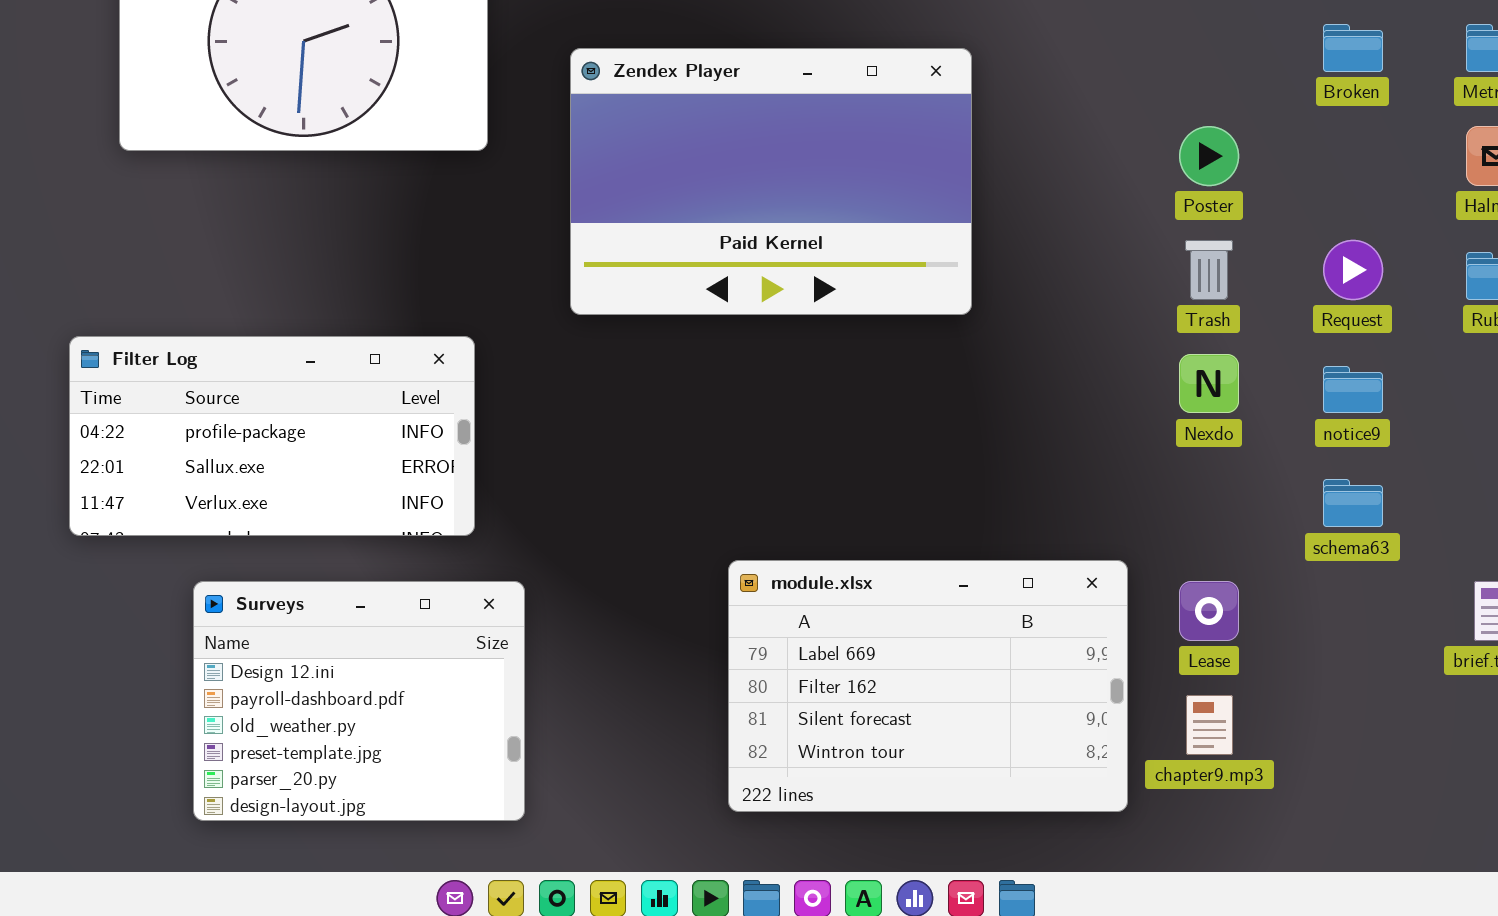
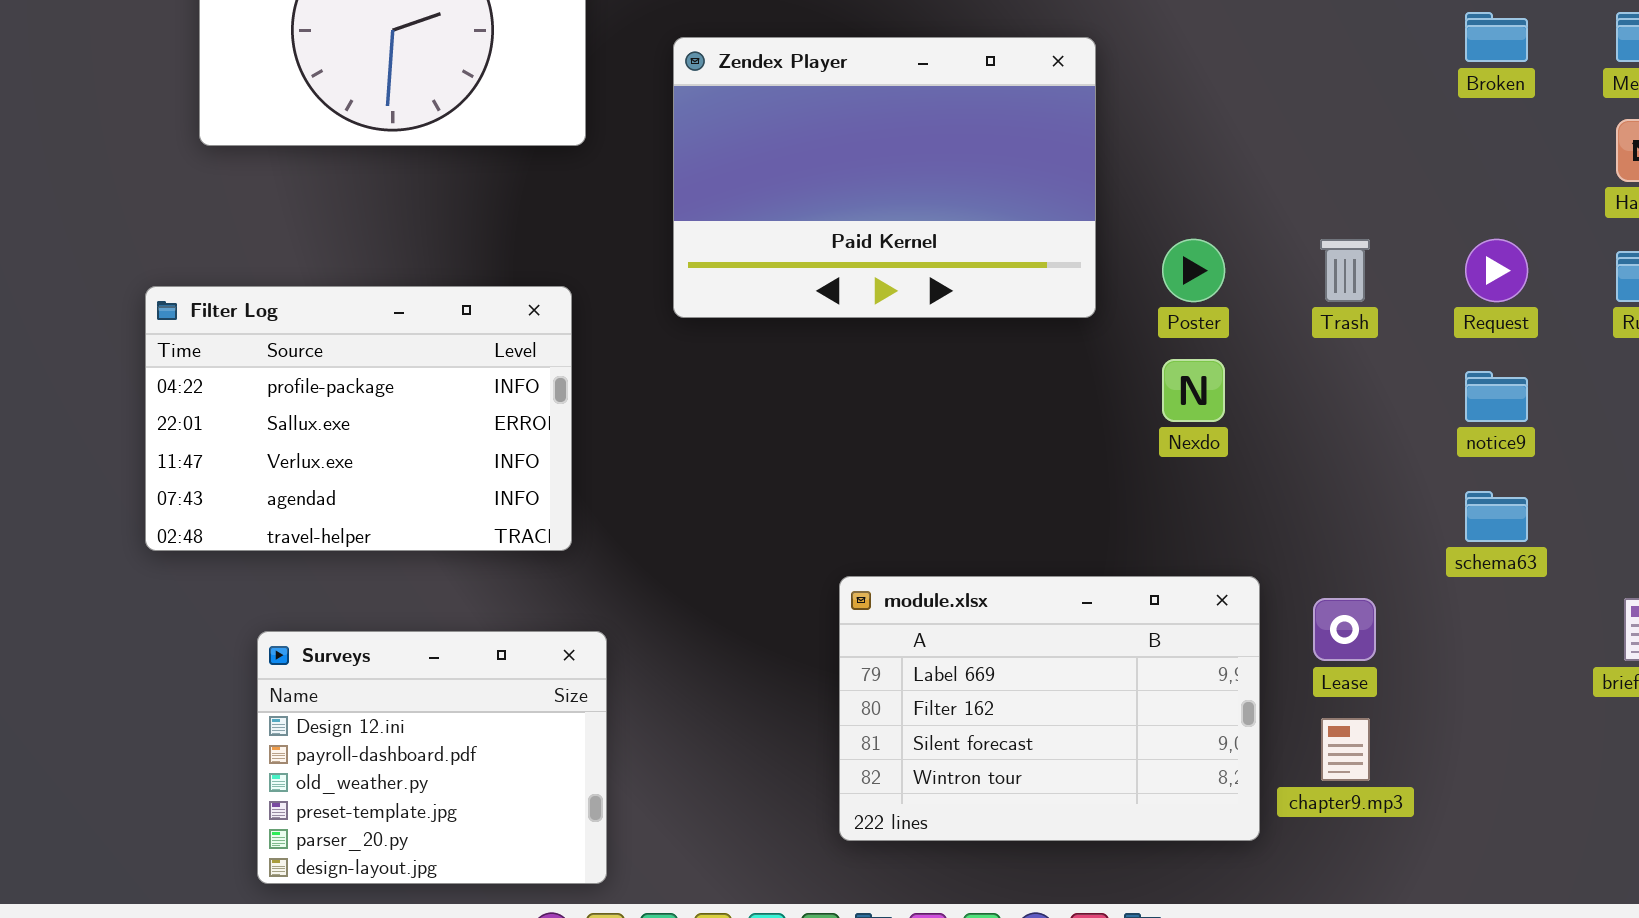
Poster: [1179,126,1239,186] -> [1162,239,1225,302], moved
Filter Log: [69,336,475,536] -> [145,286,572,551], resized
Nexdo: [1179,354,1239,413] -> [1162,359,1225,422], moved
Surveys: [193,581,525,821] -> [257,631,607,884], moved

